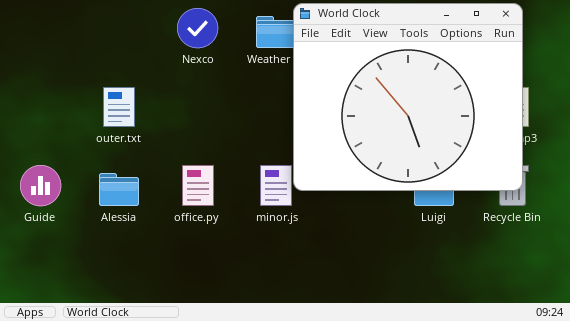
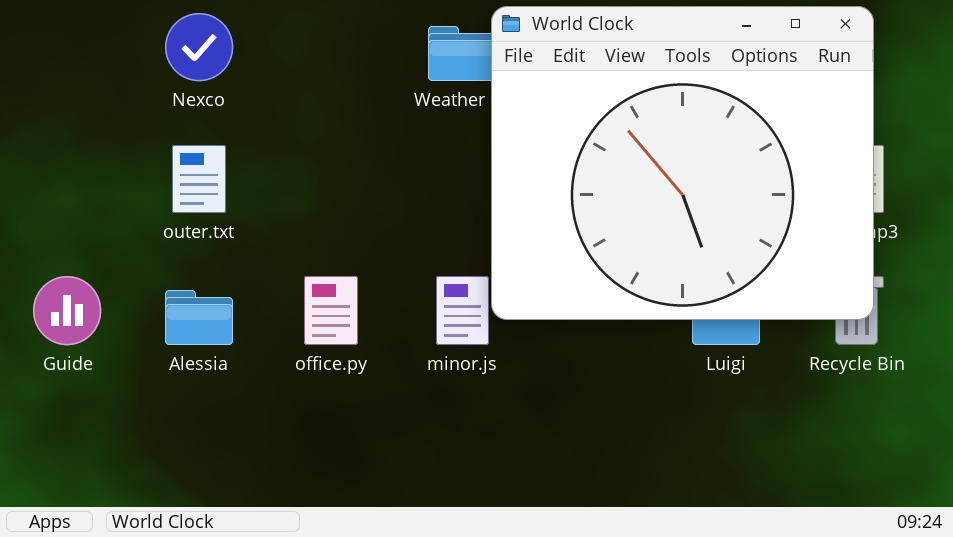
Nexco: [177,8,218,48] -> [165,13,233,81], moved

